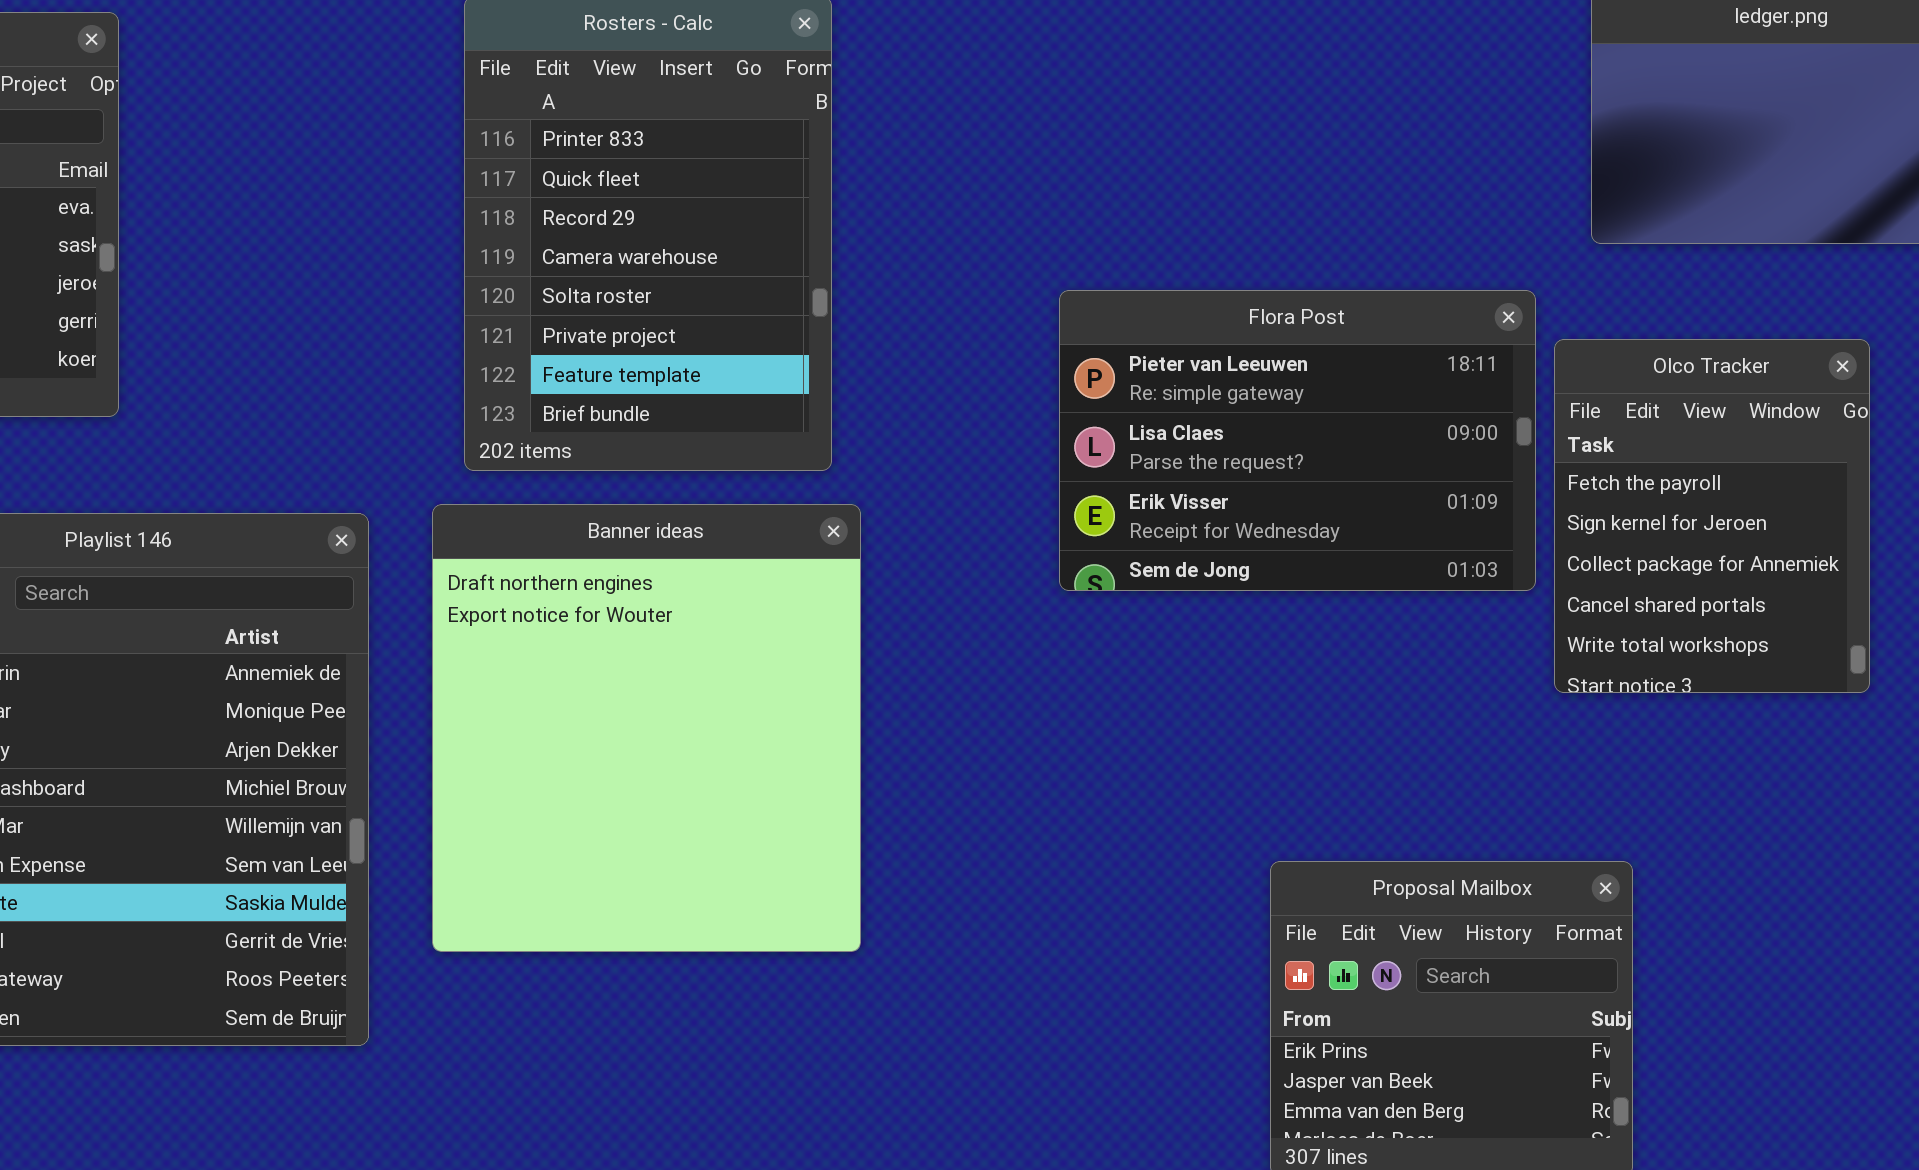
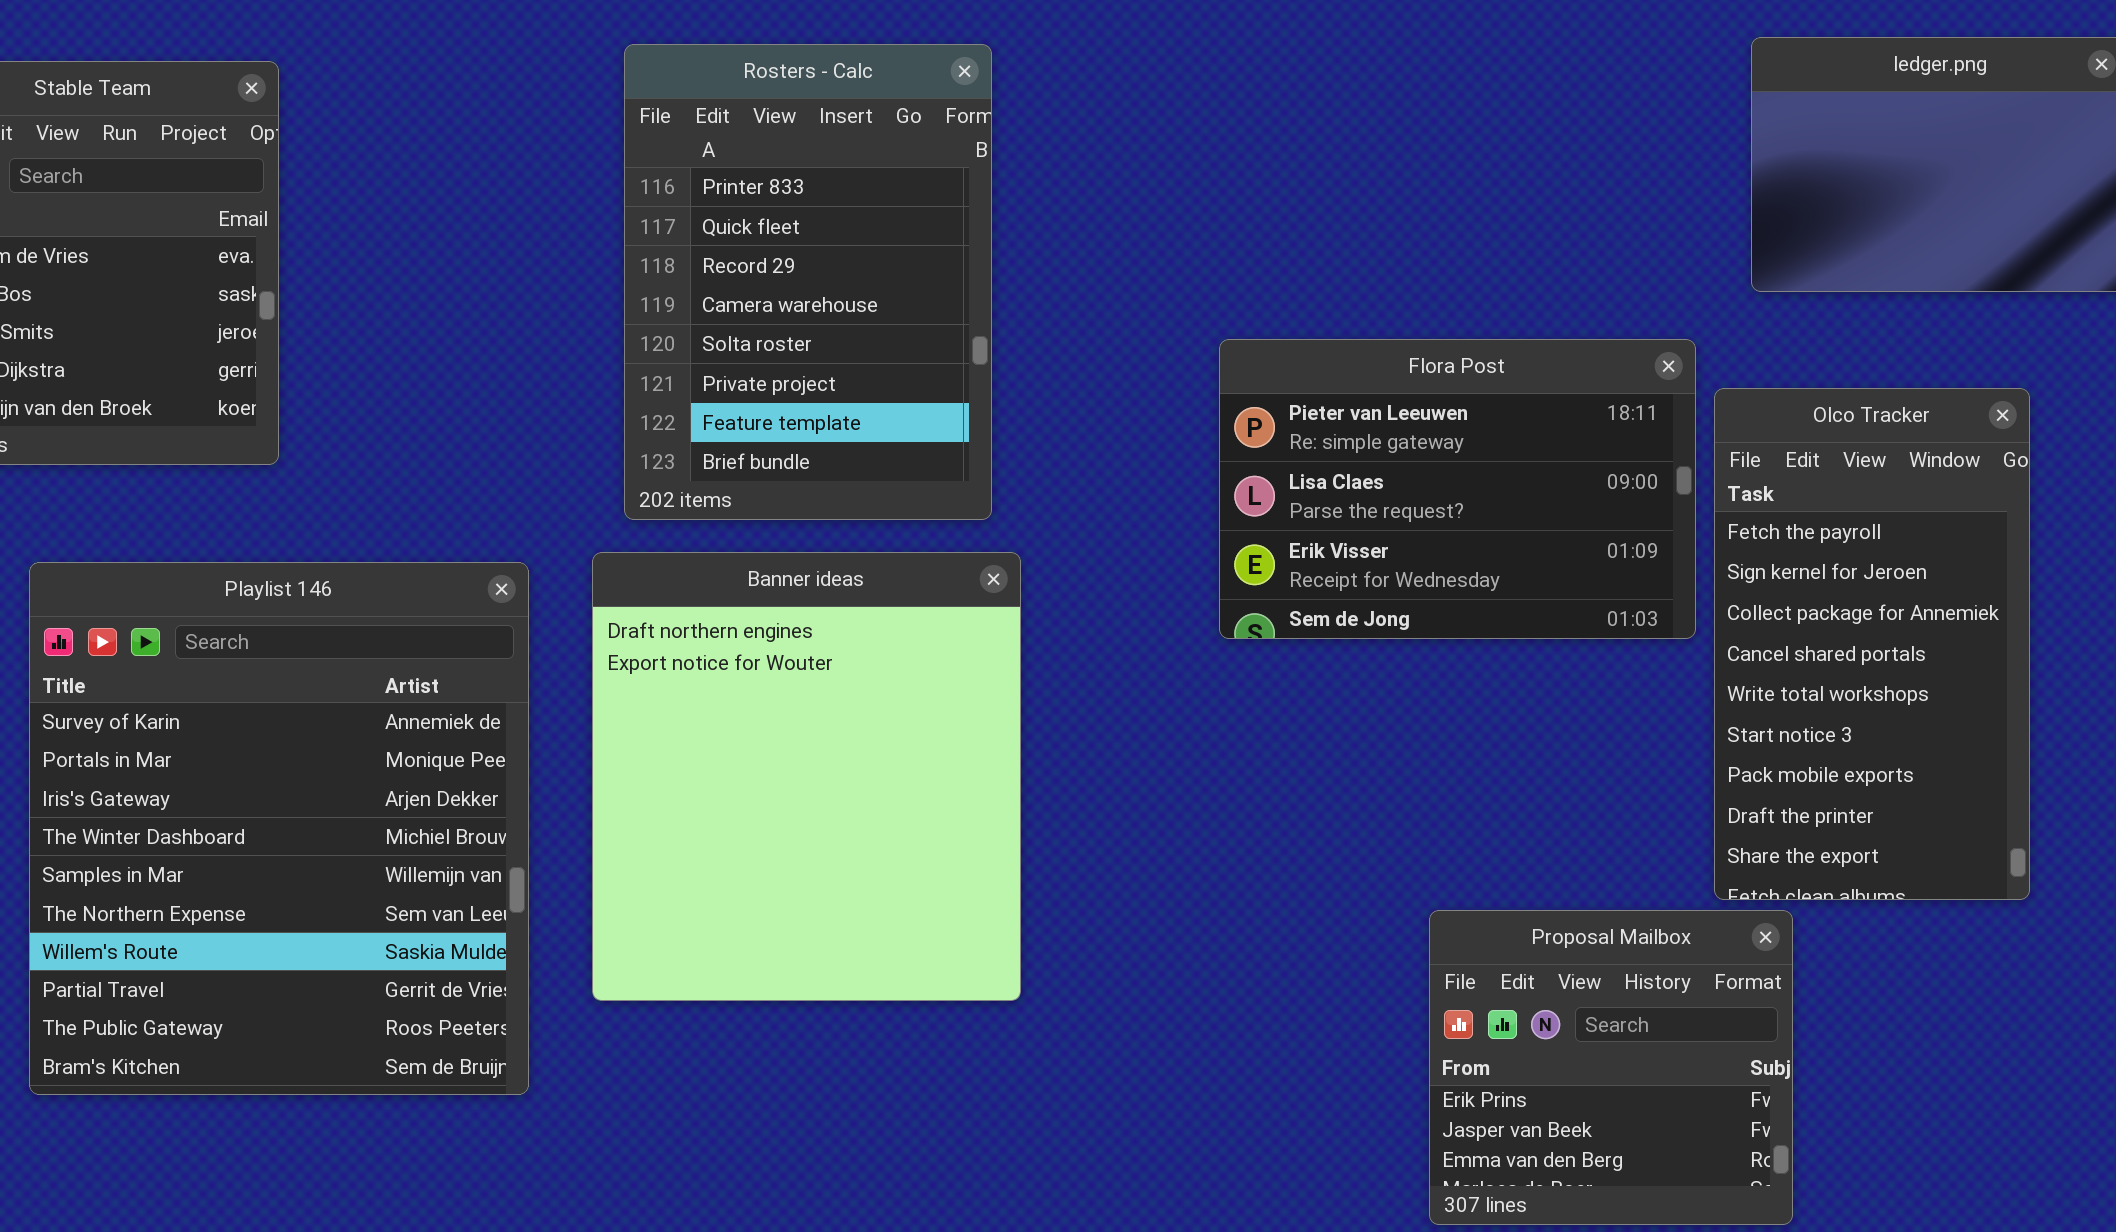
Olco Tracker: [1554,339,1870,693] -> [1714,388,2030,900], resized

